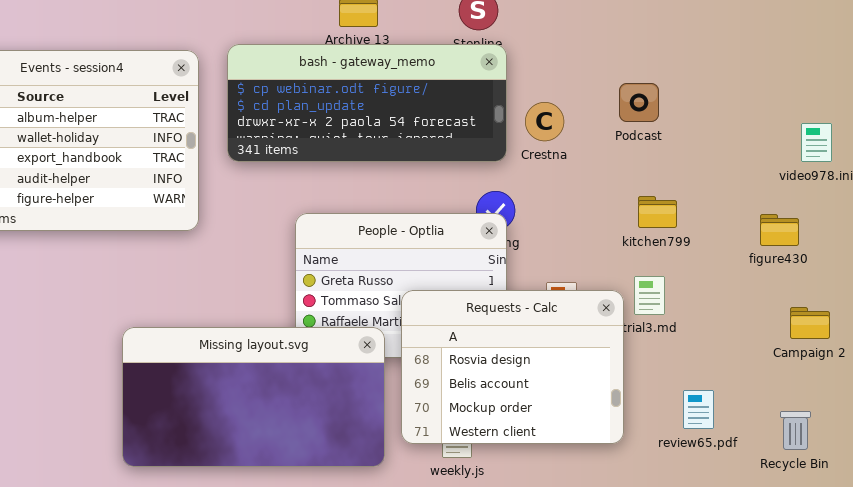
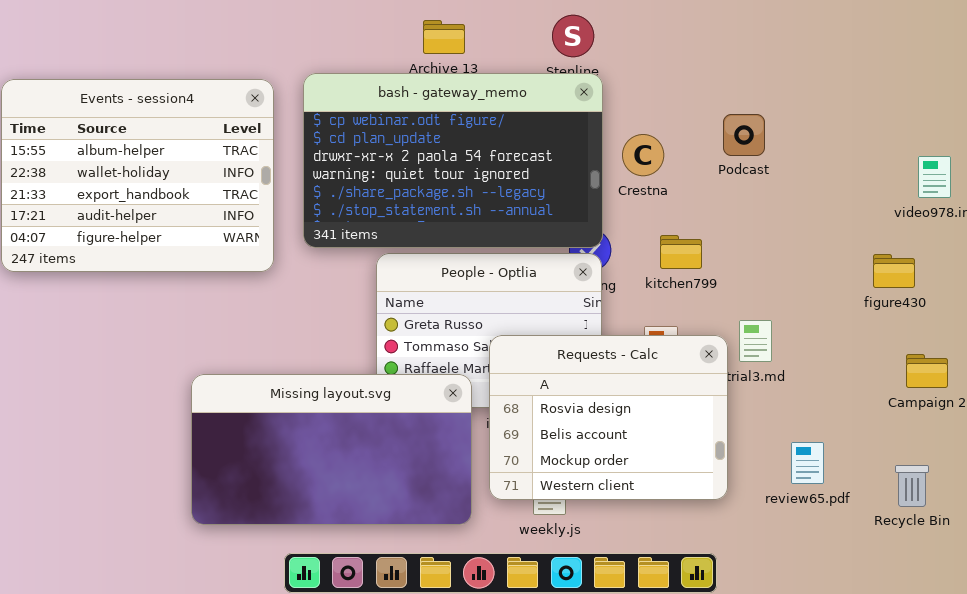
bash - gateway_memo: [227,44,507,162] -> [303,73,603,248], resized
kitchen799: [638,196,677,228] -> [660,235,702,269], moved

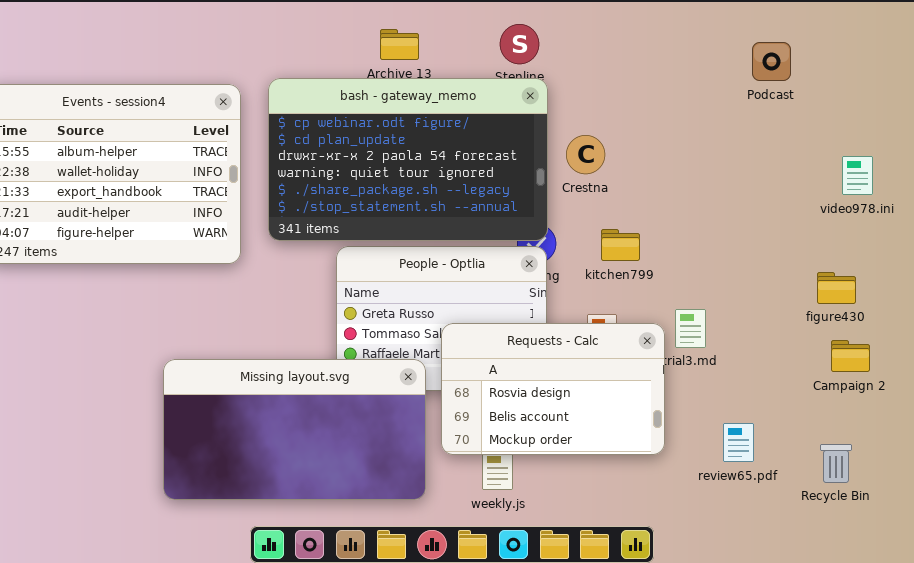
Podcast: [723,114,765,156] -> [752,42,791,81], moved
figure430: [873,254,915,288] -> [817,272,856,304], moved
Requests - Calc: [489,335,728,500] -> [441,323,665,455], resized

